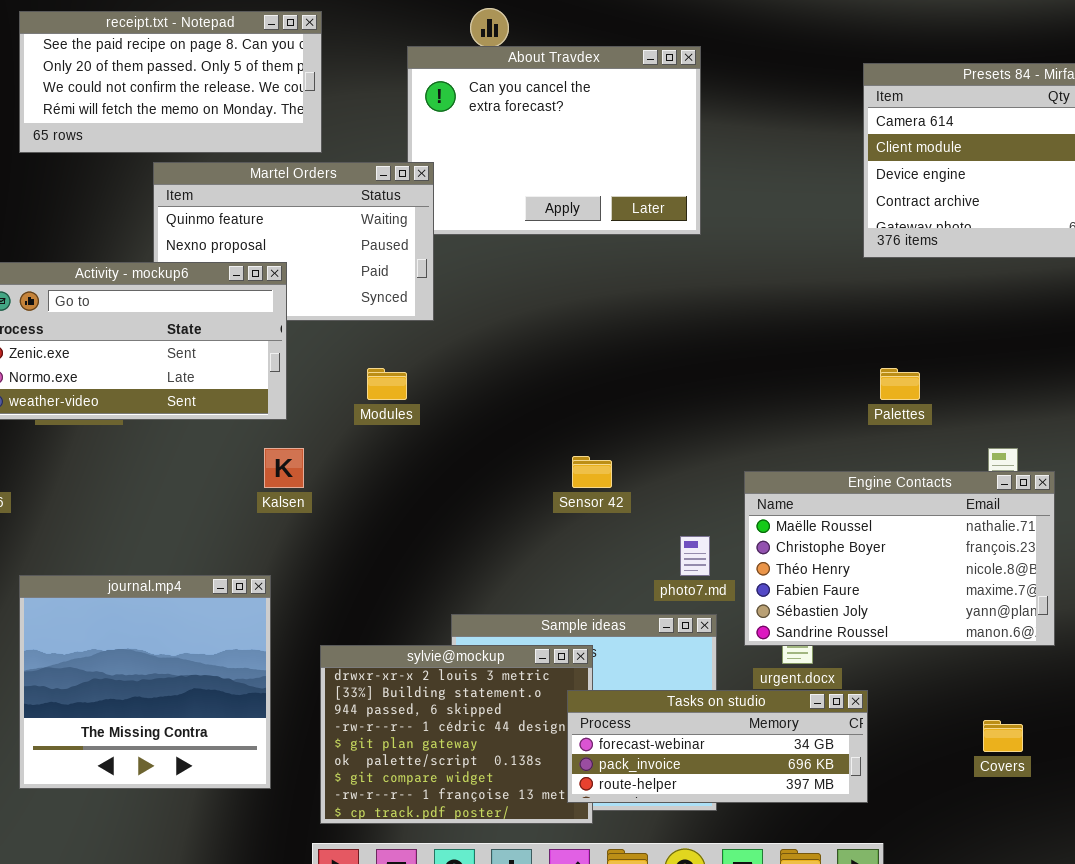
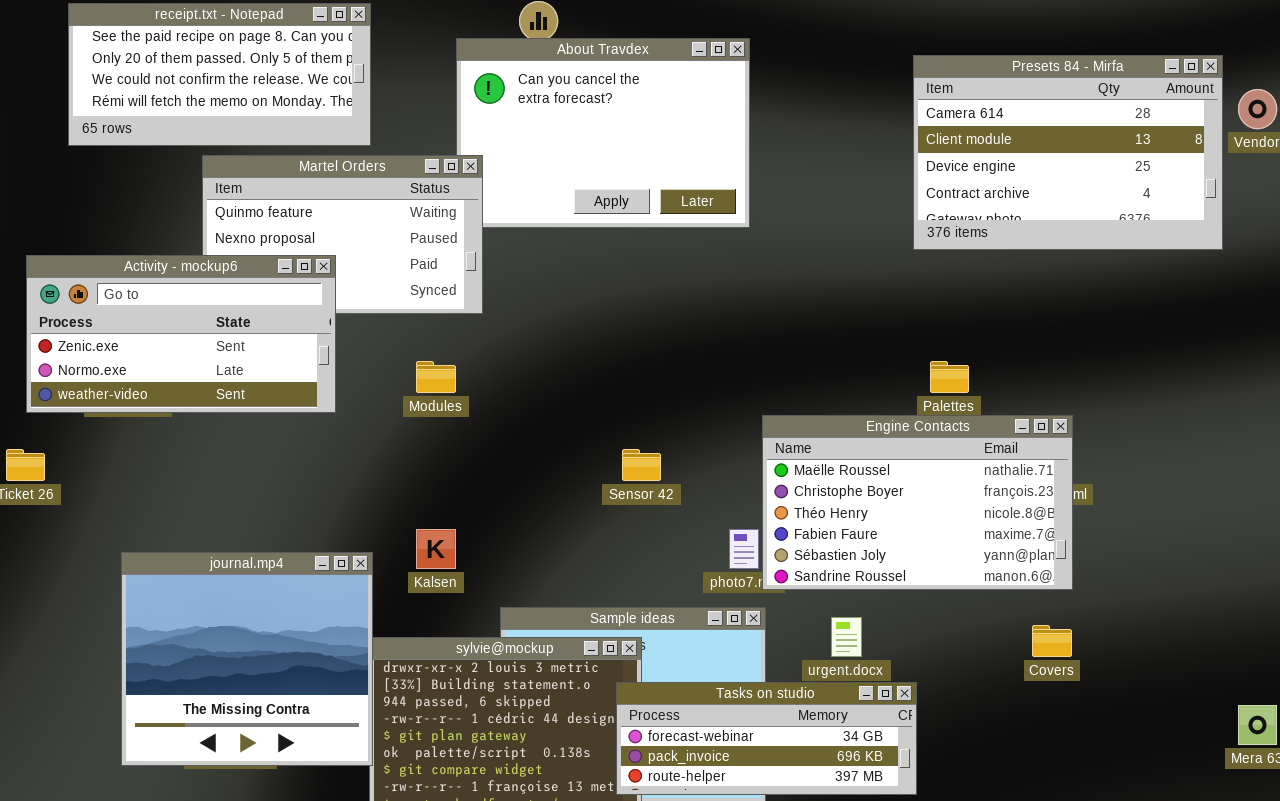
Kalsen: [264,448,304,488] -> [416,529,456,569], moved
Engine Contacts: [744,471,1055,646] -> [762,415,1073,590], moved
journal.mp4: [19,575,271,789] -> [121,552,373,766], moved
Covers: [983,720,1023,752] -> [1032,625,1072,657], moved

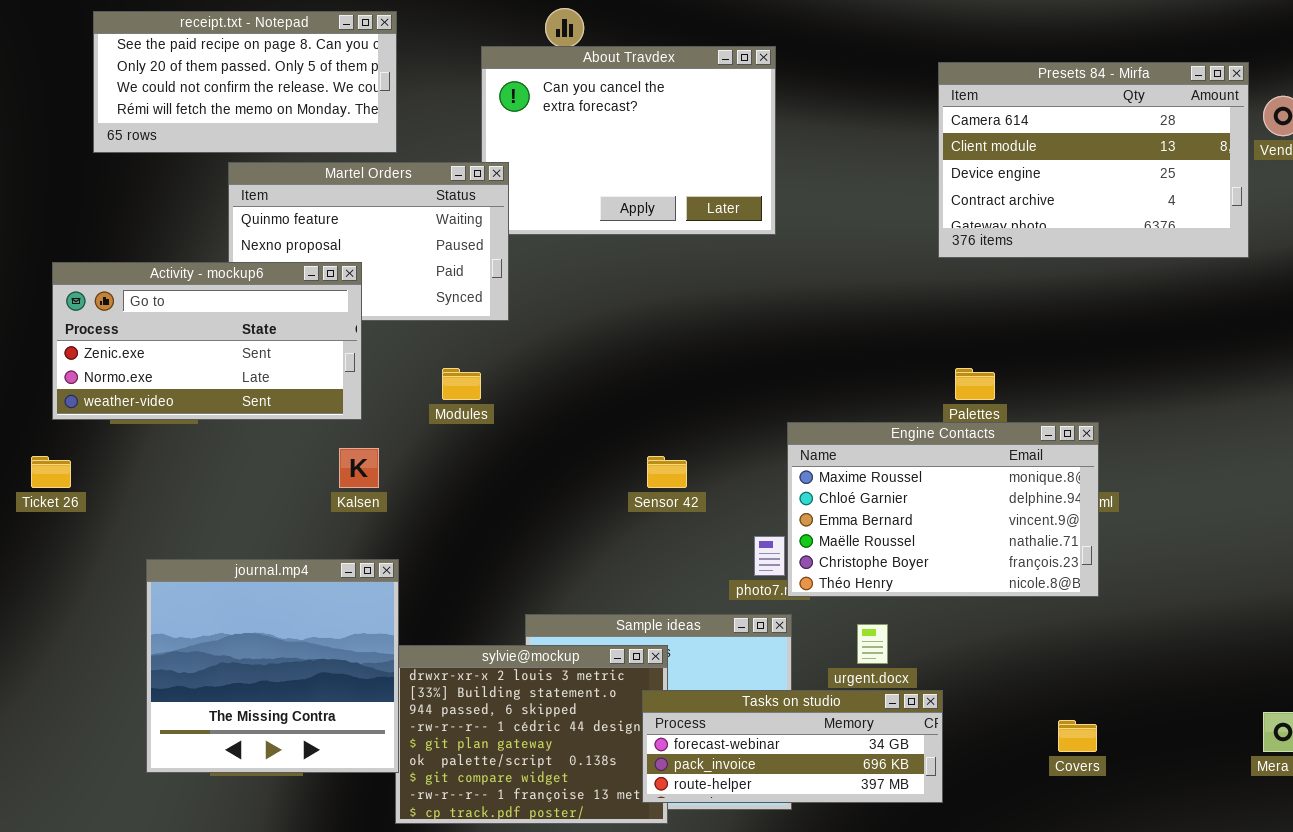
Engine Contacts: [762,415,1073,590] -> [787,422,1099,597], scrolled up 3 rows
Kalsen: [416,529,456,569] -> [339,448,379,488], moved
Covers: [1032,625,1072,657] -> [1058,720,1097,752], moved

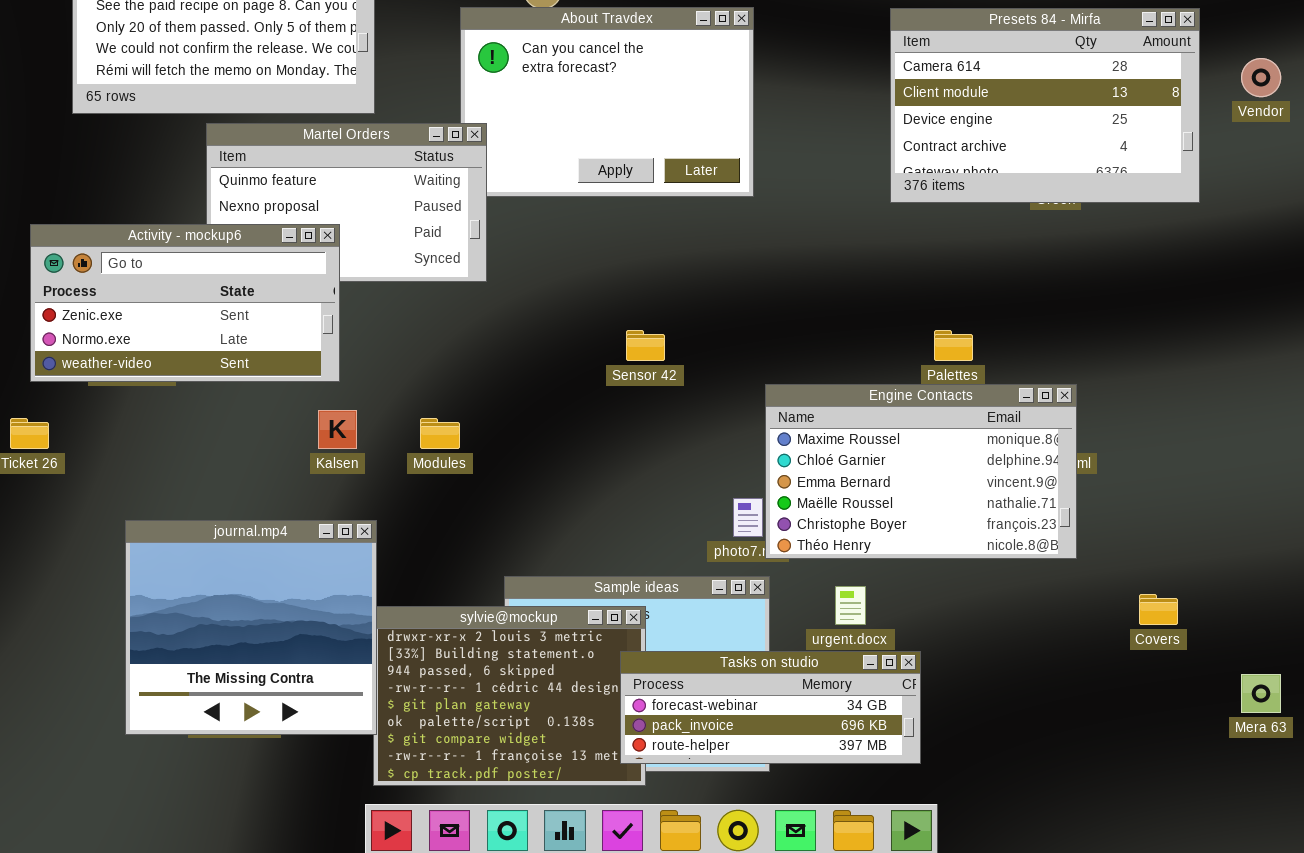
Presets 84 - Mirfa: [938,62,1249,258] -> [890,8,1200,203], moved
Modules: [442,368,481,400] -> [420,418,460,449], moved
Sensor 42: [647,456,687,488] -> [626,330,665,361], moved
Covers: [1058,720,1097,752] -> [1139,594,1178,625], moved

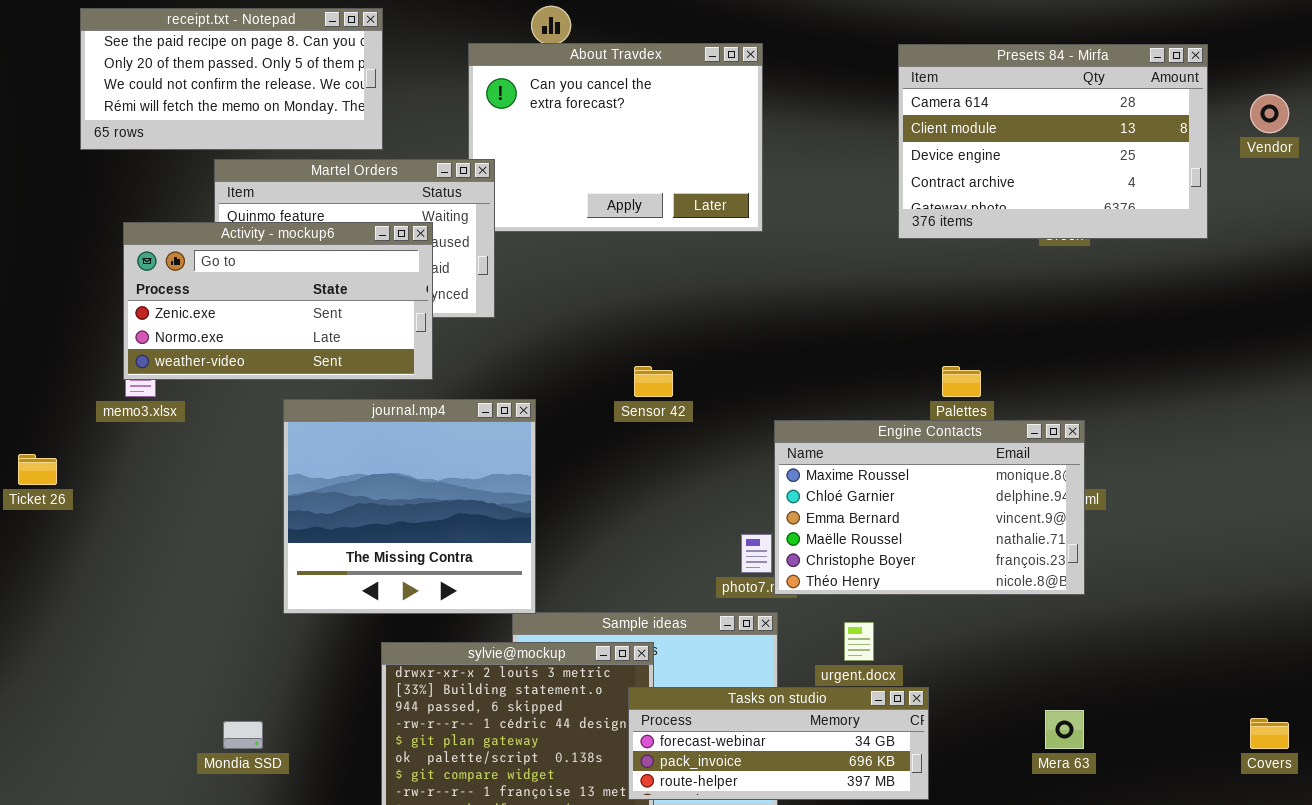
Activity - mockup6: [30,224,340,382] -> [123,222,433,380], moved
journal.mp4: [125,520,377,735] -> [283,399,536,614], moved
Covers: [1139,594,1178,625] -> [1250,718,1289,749], moved
Mera 63: [1241,674,1281,713] -> [1045,710,1084,749], moved

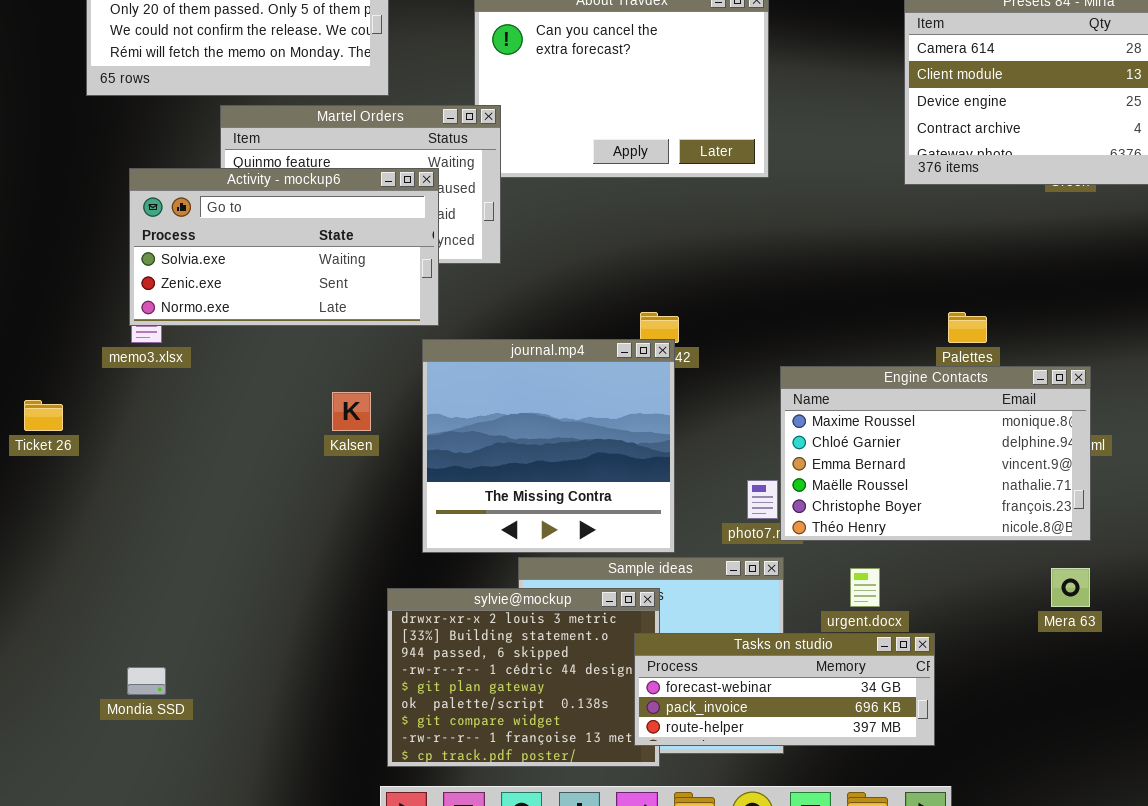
Activity - mockup6: [123,222,433,380] -> [129,168,439,326], scrolled up 1 row
journal.mp4: [283,399,536,614] -> [422,339,675,553], moved
Mera 63: [1045,710,1084,749] -> [1051,568,1090,607], moved
Mondia SSD: [223,721,263,749] -> [127,667,166,695], moved

